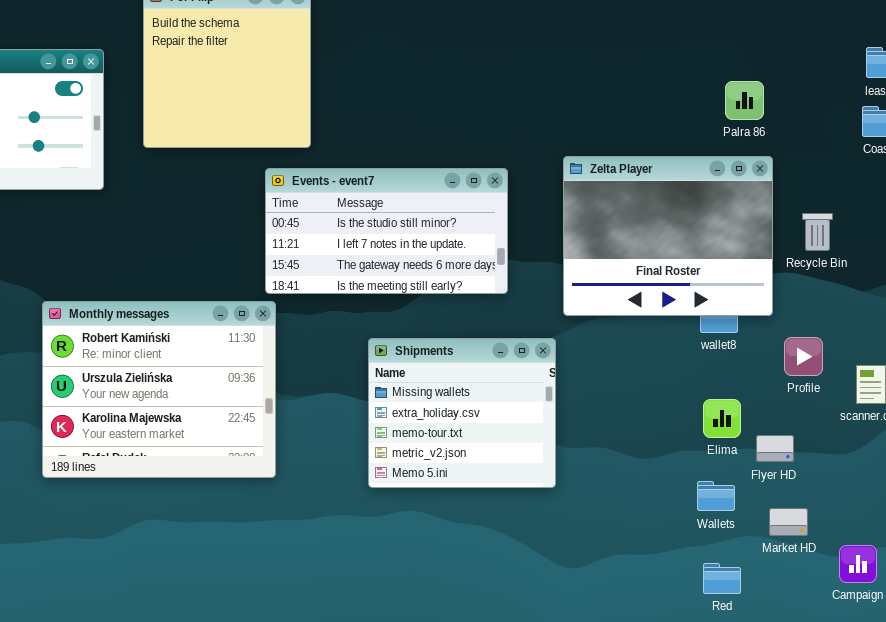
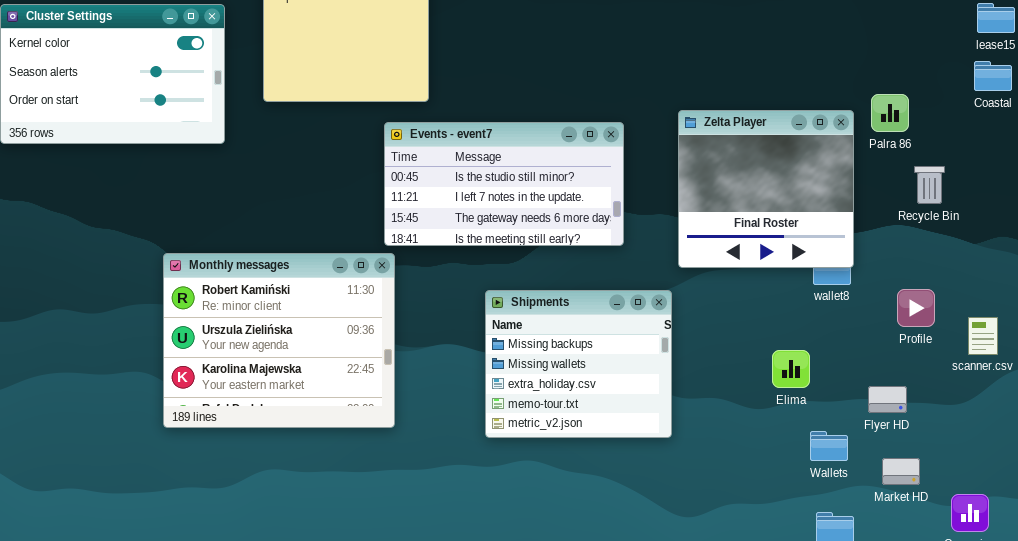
Palra 86: [725,81,764,120] -> [871,94,909,132], moved
Zelta Player: [563,156,773,316] -> [678,110,854,268], resized
Shipments: [368,338,556,488] -> [485,290,672,438], scrolled up 1 row
Elima: [703,399,741,438] -> [772,350,810,388], moved

